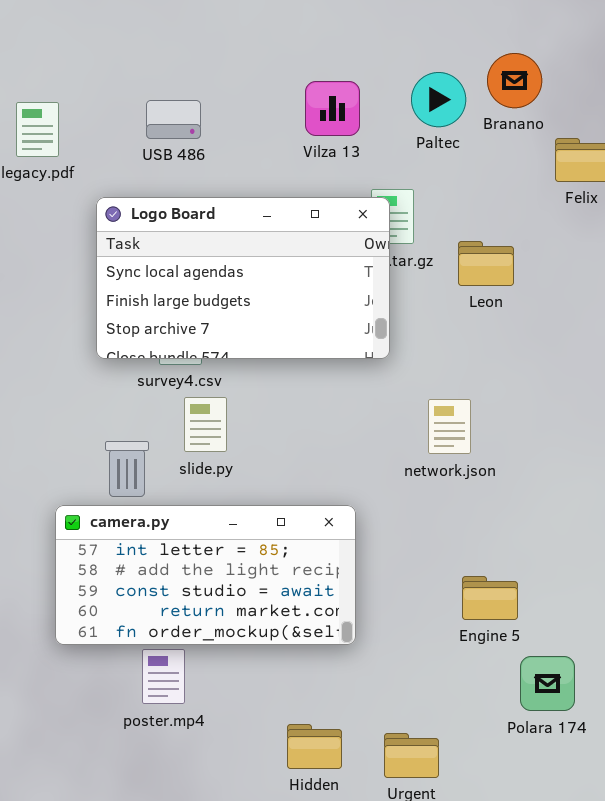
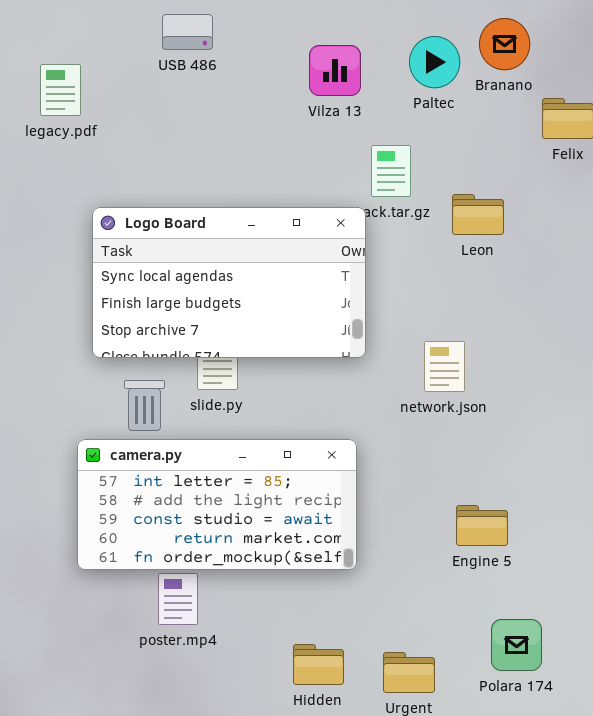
USB 486: [146,100,201,139] -> [162,14,213,50], moved
Logo Board: [96,197,390,359] -> [92,207,366,358], moved
Polara 174: [520,656,575,711] -> [491,619,542,671], moved

